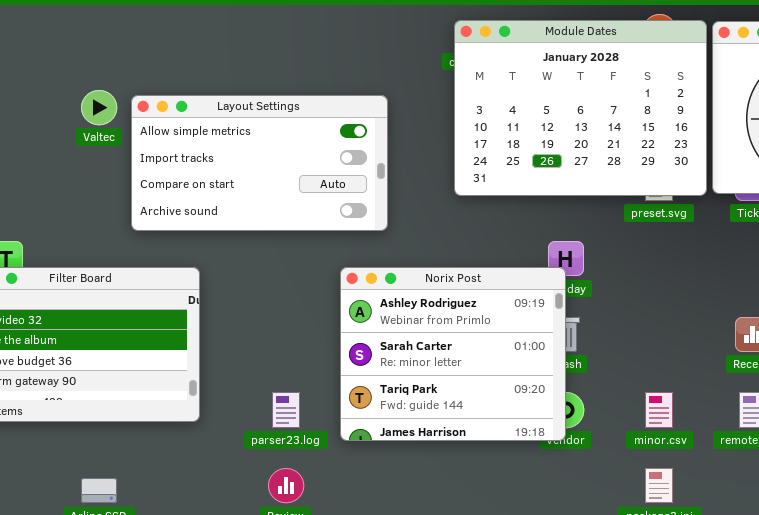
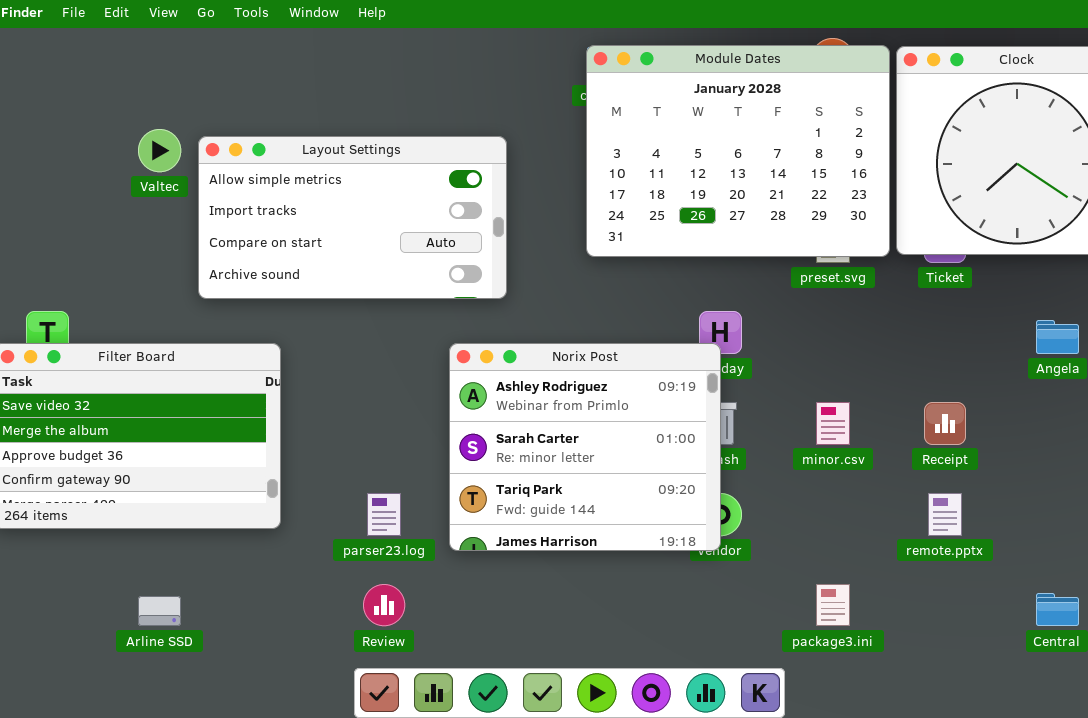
minor.csv: [645,392,673,428] -> [816,402,850,445], moved

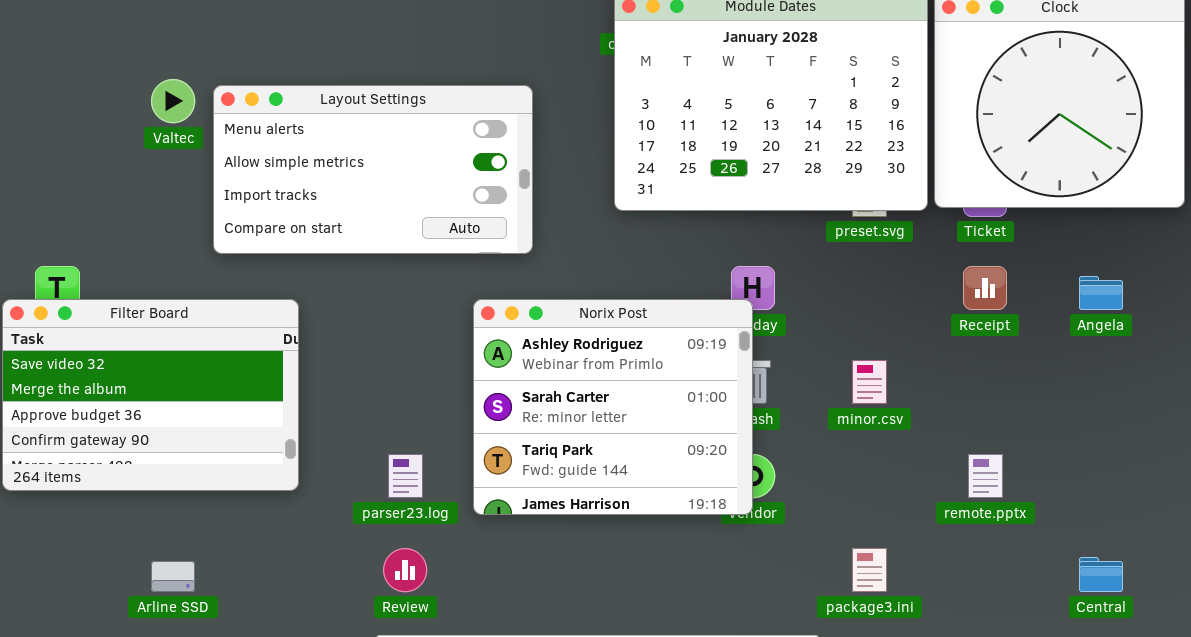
Layout Settings: [198,136,507,299] -> [213,85,533,254], scrolled up 1 row
Receipt: [924,402,966,445] -> [963,266,1007,310], moved

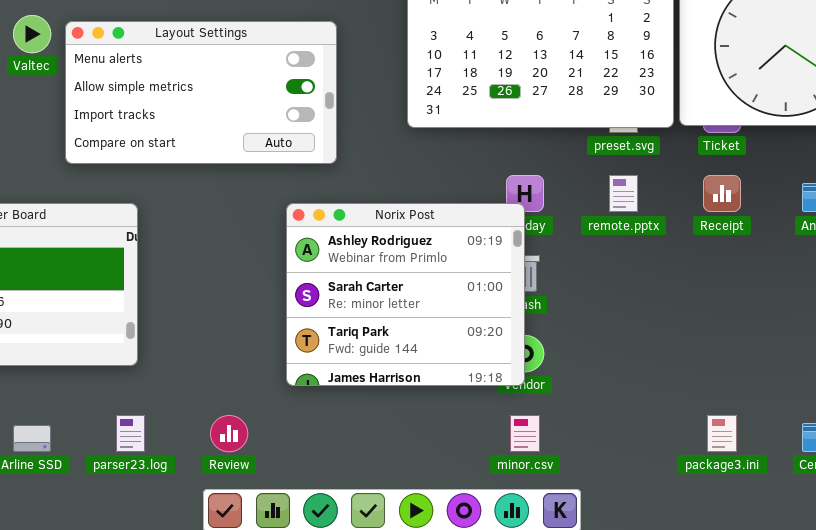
minor.csv: [852,360,887,404] -> [510,415,540,452], moved
parser23.log: [388,454,423,498] -> [116,415,145,452], moved
remote.pptx: [968,454,1003,498] -> [609,175,638,212], moved
package3.ini: [852,548,887,592] -> [707,415,737,452], moved

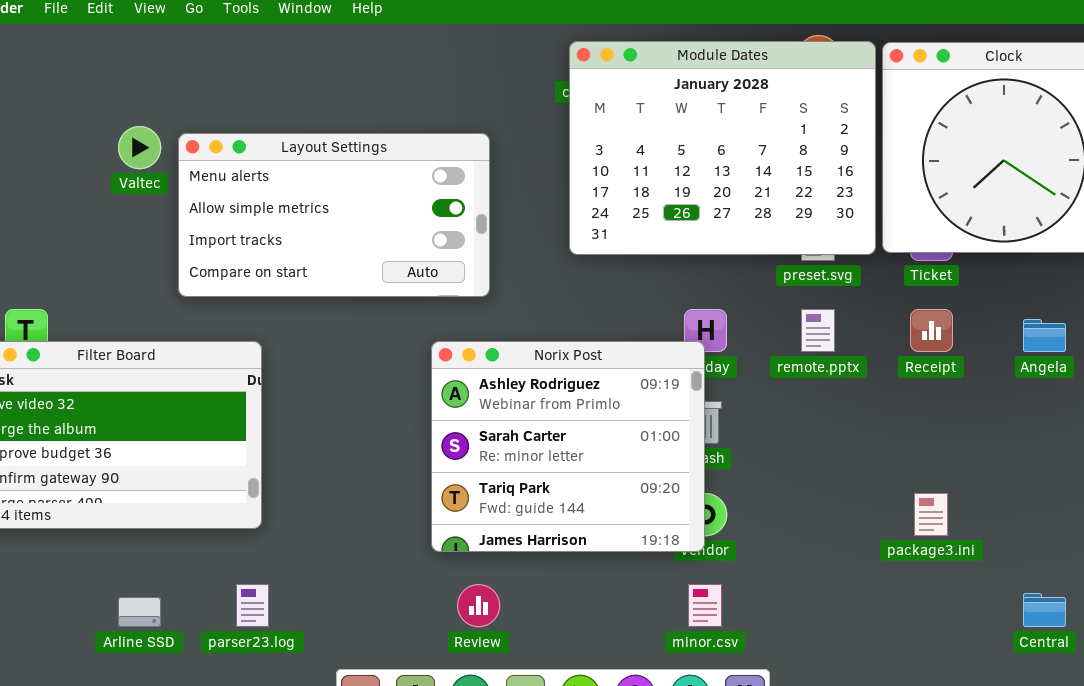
Review: [210,415,248,452] -> [457,584,500,627], moved
package3.ini: [707,415,737,452] -> [914,493,948,536], moved

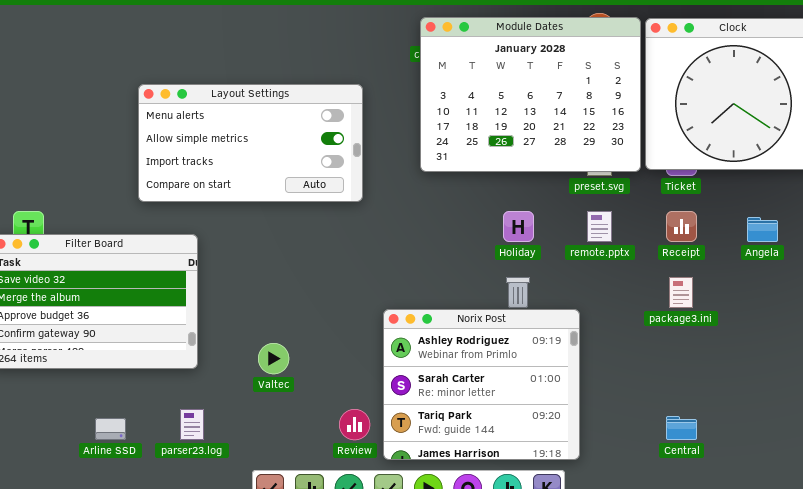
Valtec: [118,126,161,169] -> [258,343,289,374], moved
Norix Post: [431,341,705,552] -> [383,309,580,460], moved
package3.ini: [914,493,948,536] -> [669,277,693,308], moved
Central: [1023,593,1066,627] -> [666,416,697,440], moved

